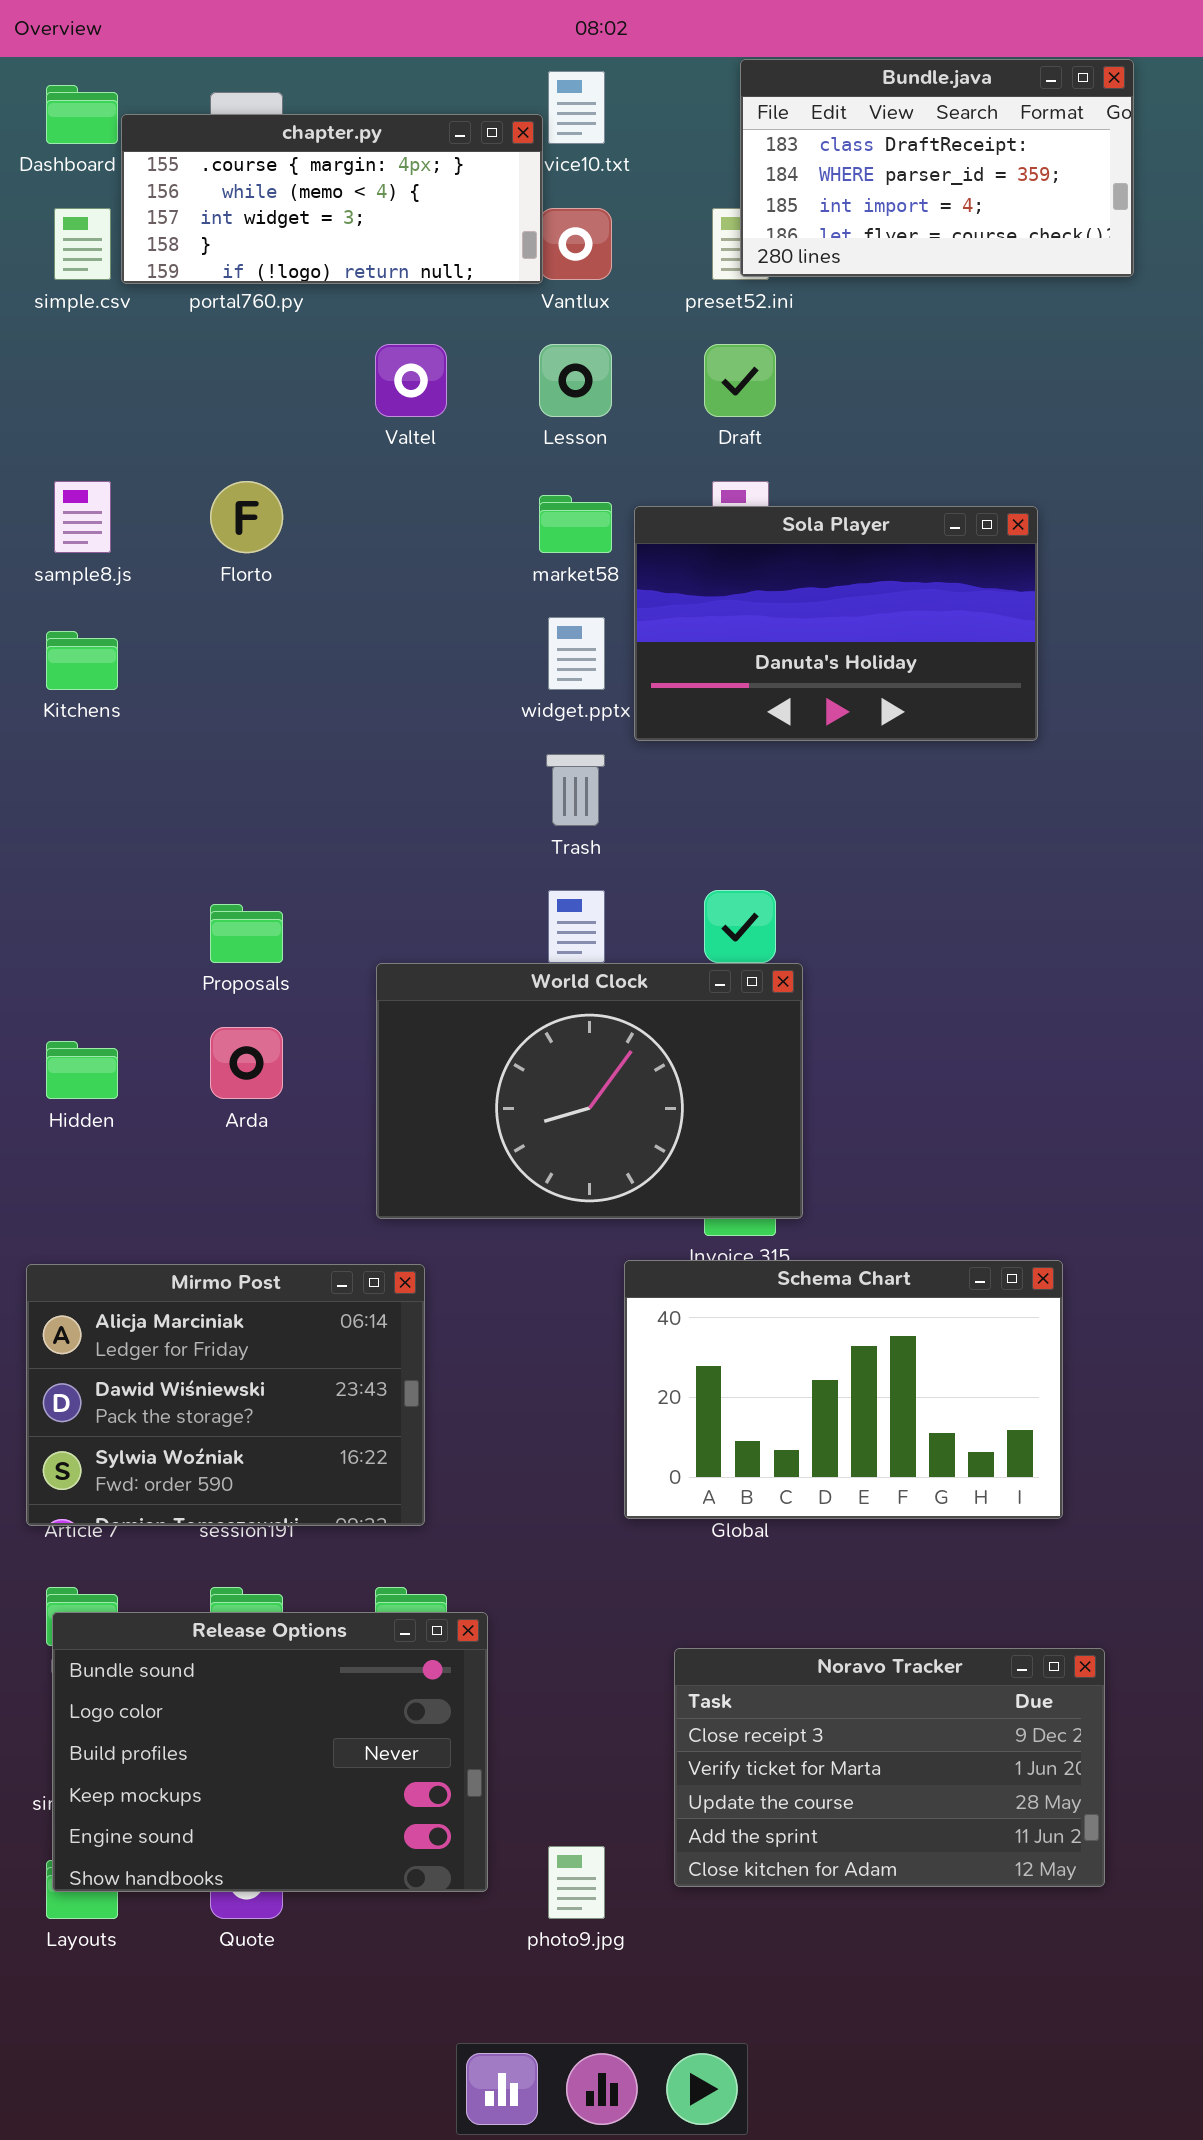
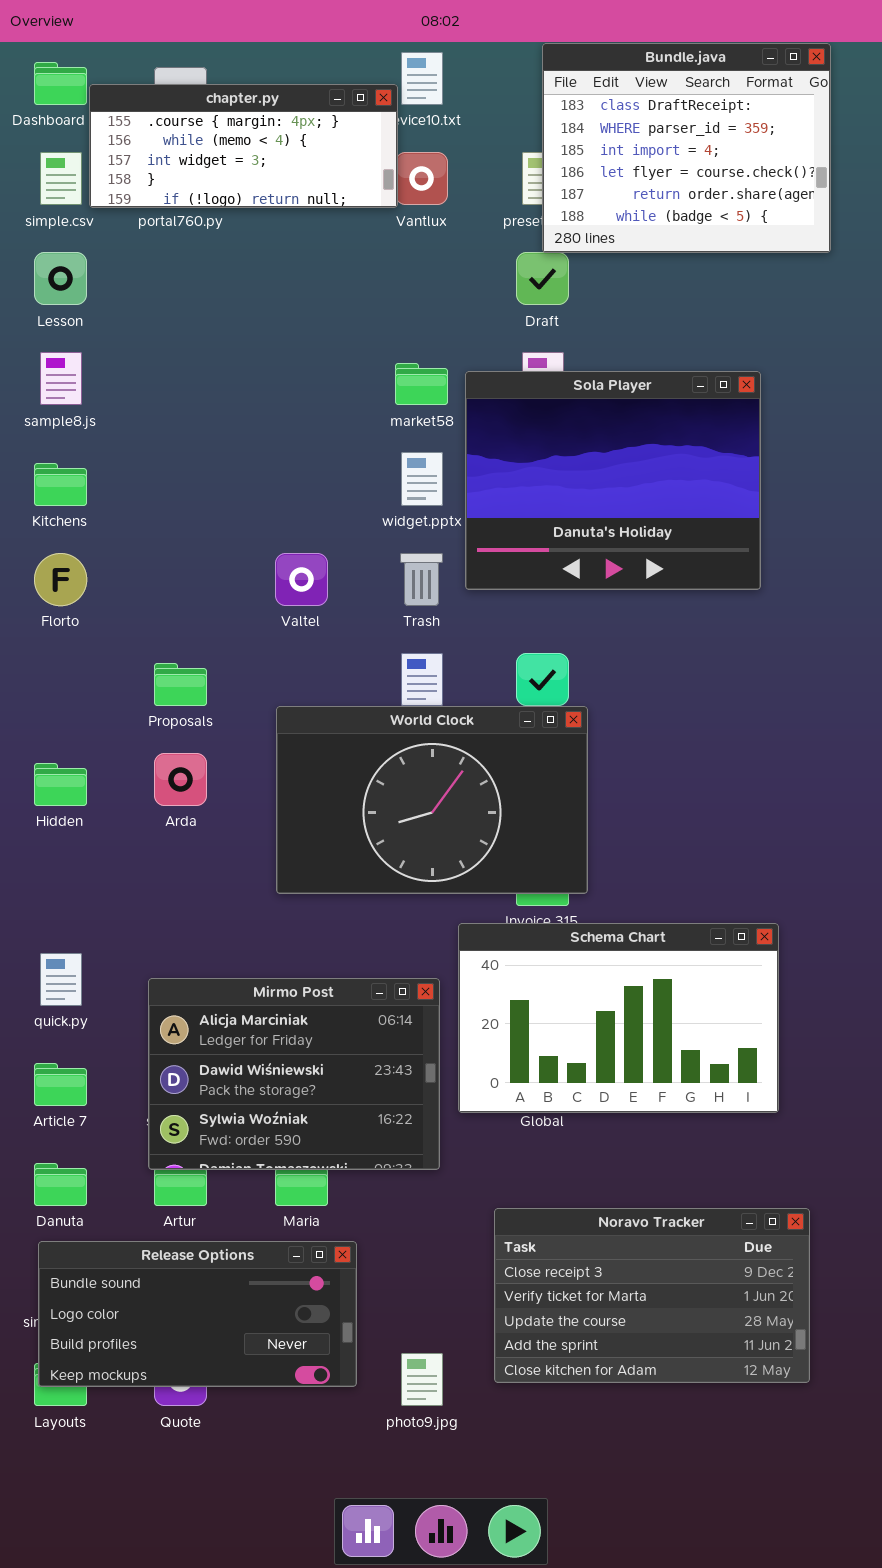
Bundle.java: [740,59,1134,277] -> [542,43,831,253], resized
Valtel: [375,344,447,417] -> [275,553,328,606], moved
Lesson: [539,344,612,417] -> [34,252,87,305], moved
Florto: [210,481,283,553] -> [34,553,87,606], moved
Sola Player: [634,506,1038,741] -> [465,371,761,590], resized
Mirmo Post: [26,1264,425,1526] -> [148,978,440,1170], moved
Release Options: [52,1612,488,1892] -> [38,1241,357,1387], resized

